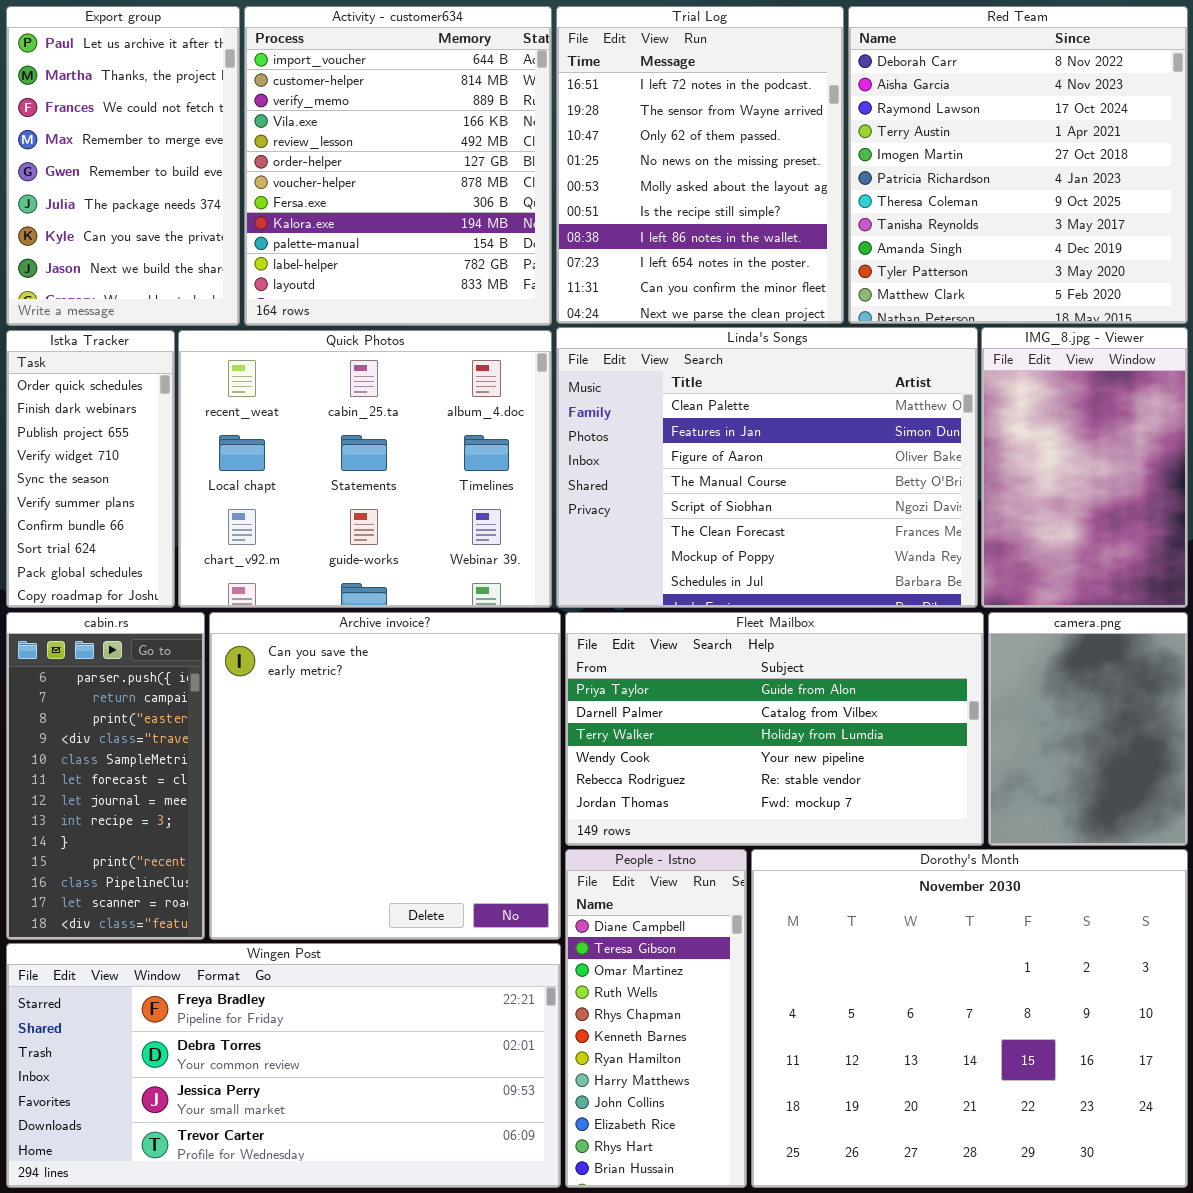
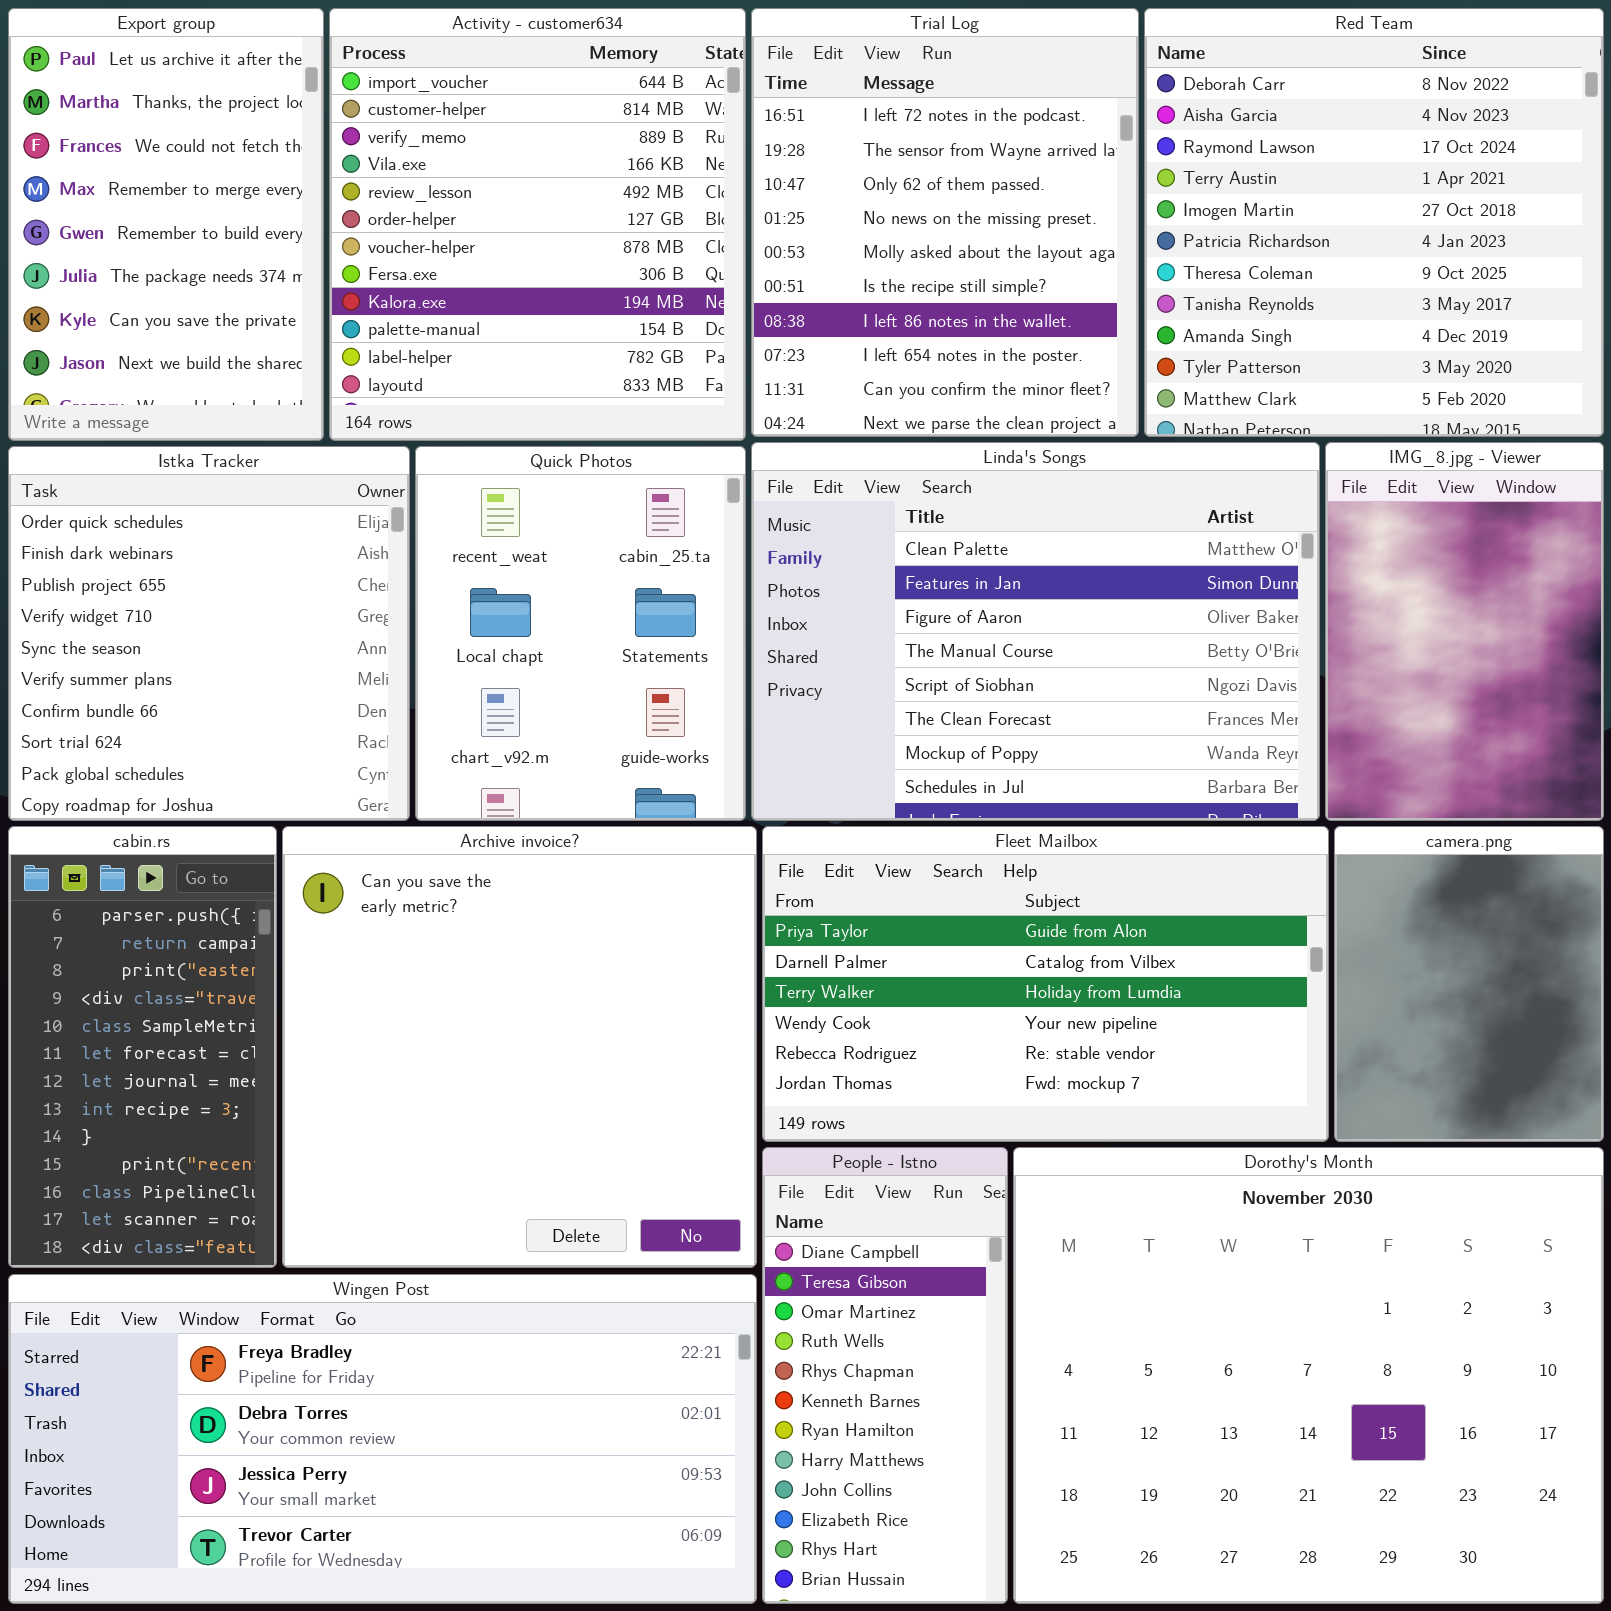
Istka Tracker: [6,330,175,608] -> [8,446,410,821], resized
Quick Photos: [178,330,552,608] -> [415,446,746,821], resized

